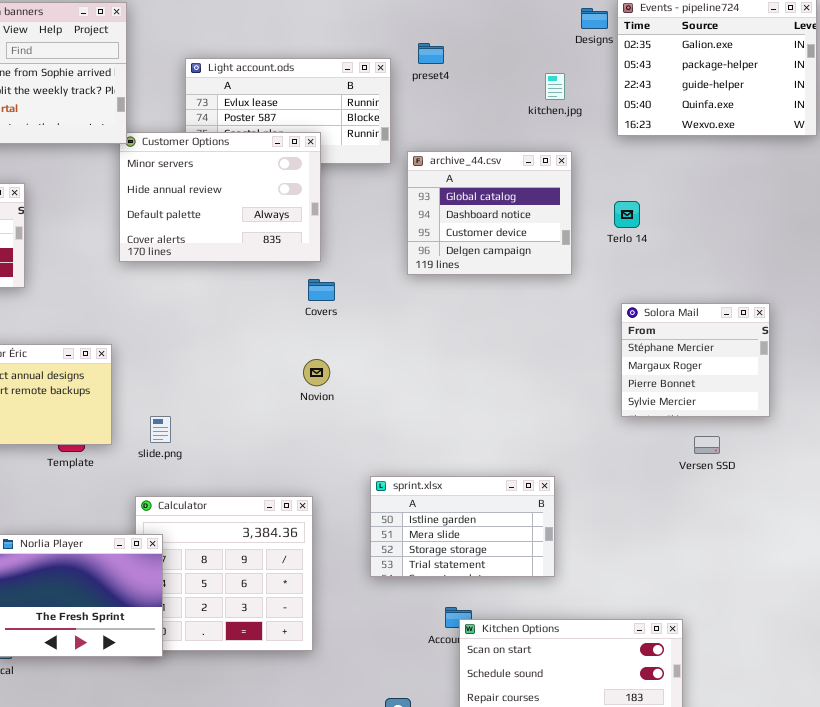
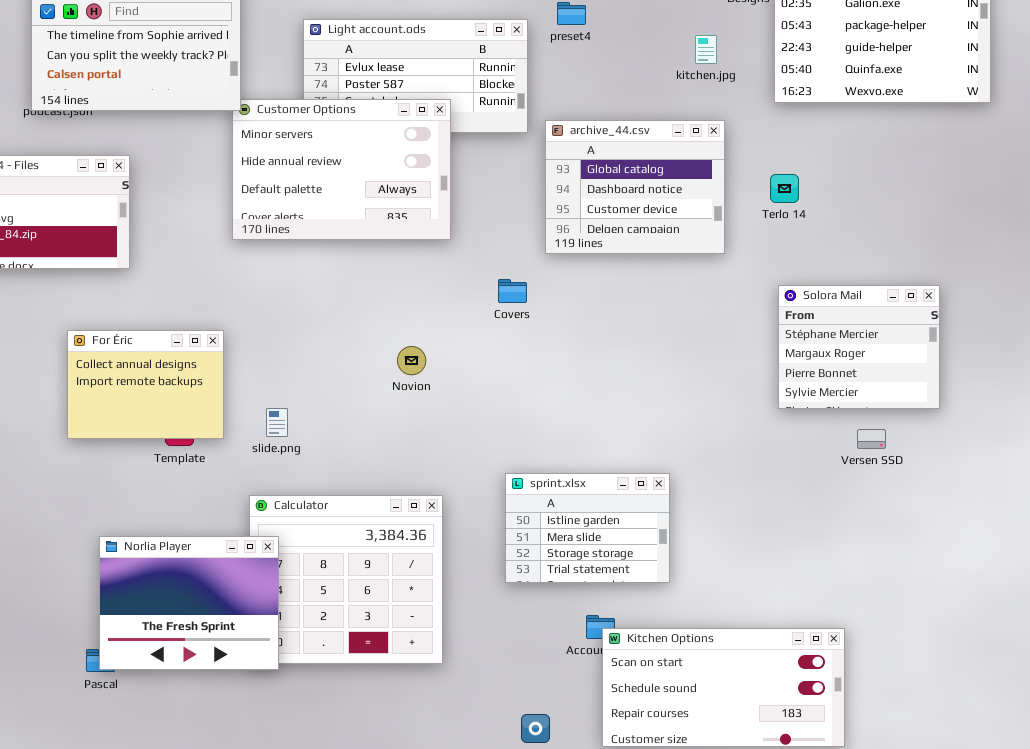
Covers: [308,279,335,301] -> [498,279,527,303], moved
Novion: [303,359,330,386] -> [397,346,426,375], moved
sprint.xlsx: [370,476,555,577] -> [505,473,670,583], resized

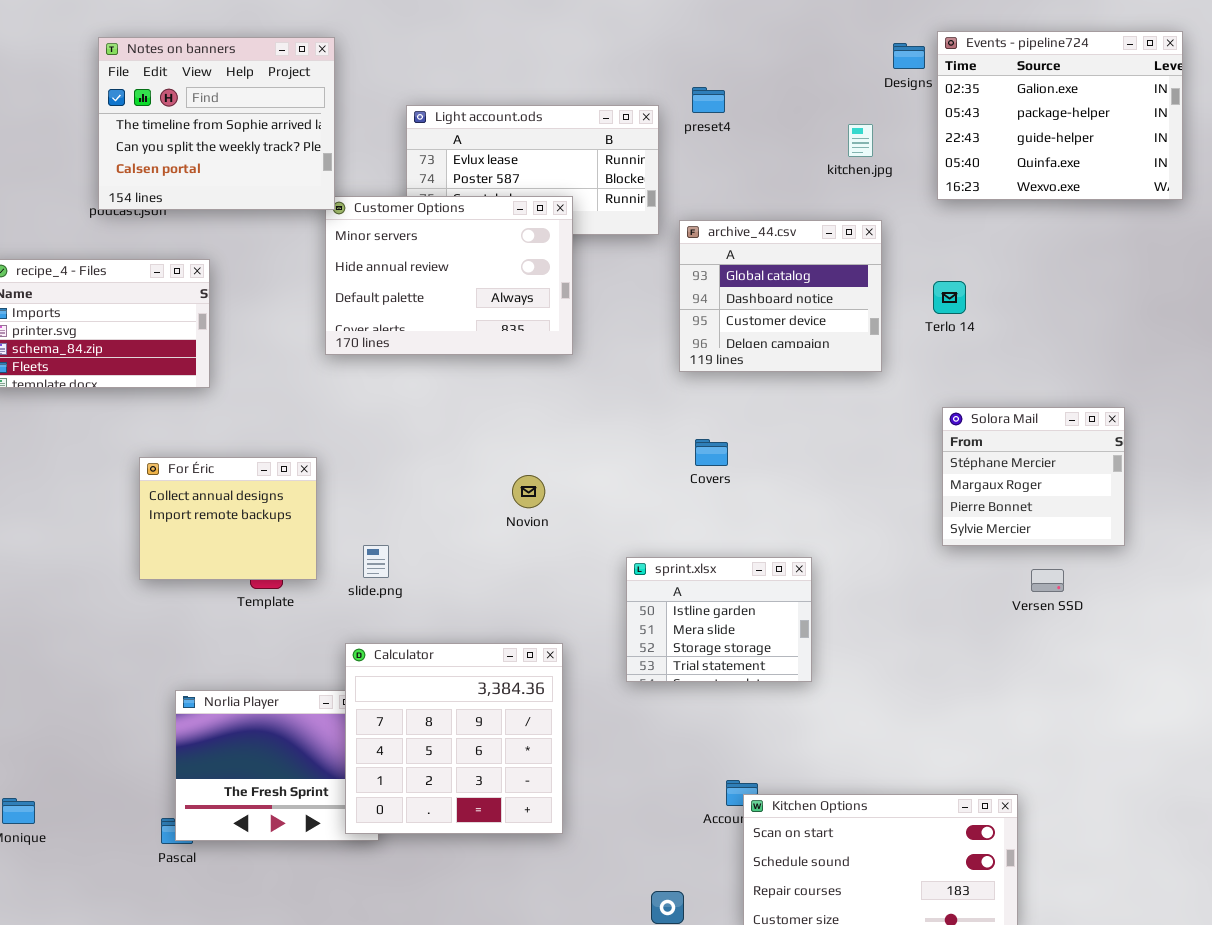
Covers: [498,279,527,303] -> [695,439,728,466], moved
sprint.xlsx: [505,473,670,583] -> [626,557,812,682], moved
Calculator: [249,495,443,664] -> [345,643,563,834], raised

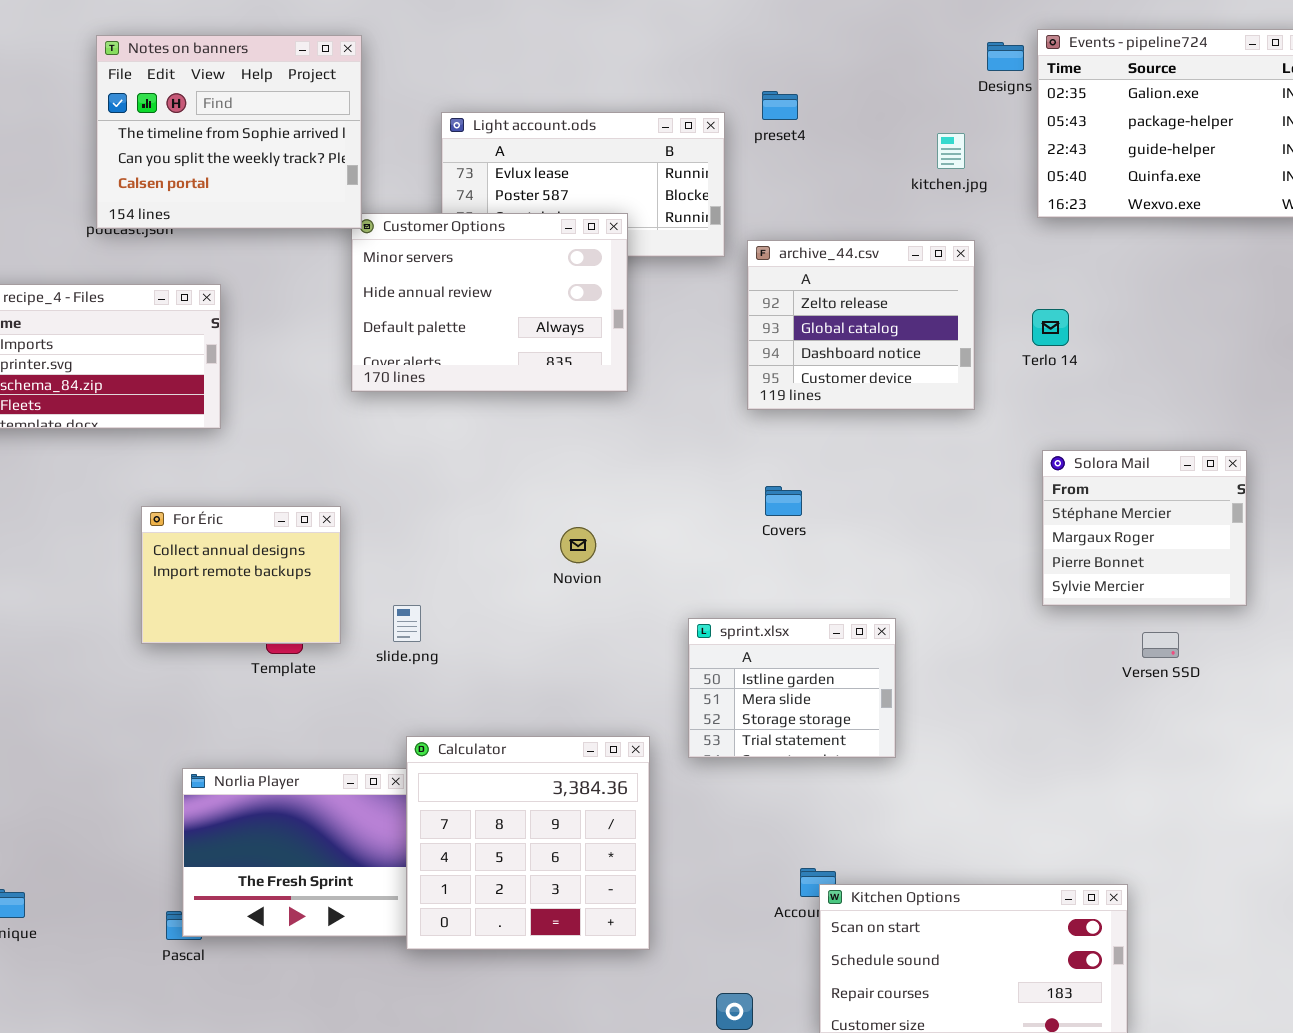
archive_44.csv: [679,220,882,372] -> [747,240,975,410], scrolled up 1 row
Calculator: [345,643,563,834] -> [406,736,650,950], moved

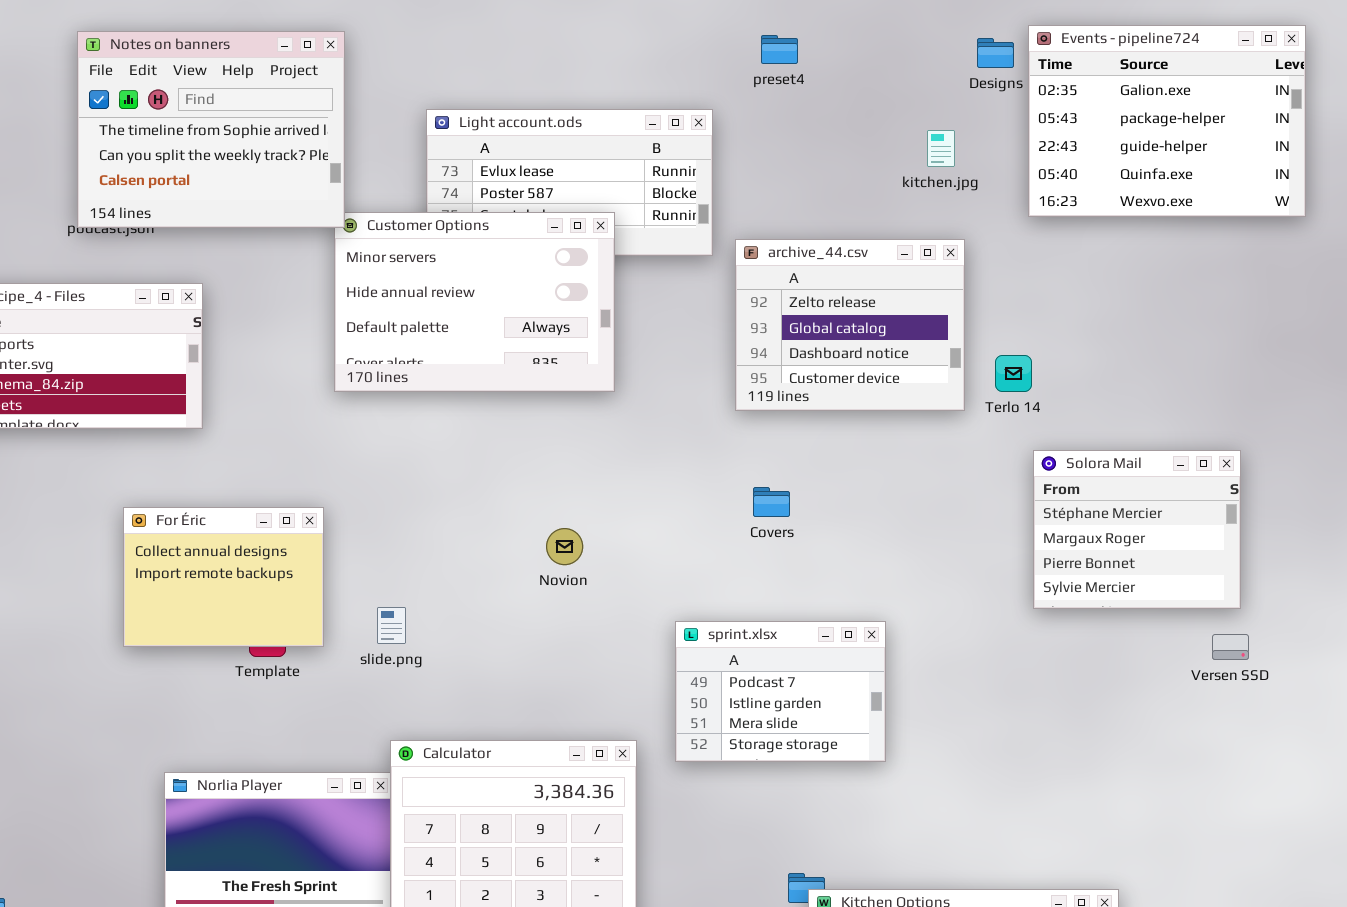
preset4: [762,91,798,120] -> [761,35,798,64], moved
Terlo 14: [1032,309,1069,346] -> [995,355,1032,392], moved
sprint.xlsx: [688,618,896,758] -> [675,621,886,762], scrolled up 1 row
Versen SSD: [1142,632,1179,658] -> [1212,634,1249,660], moved

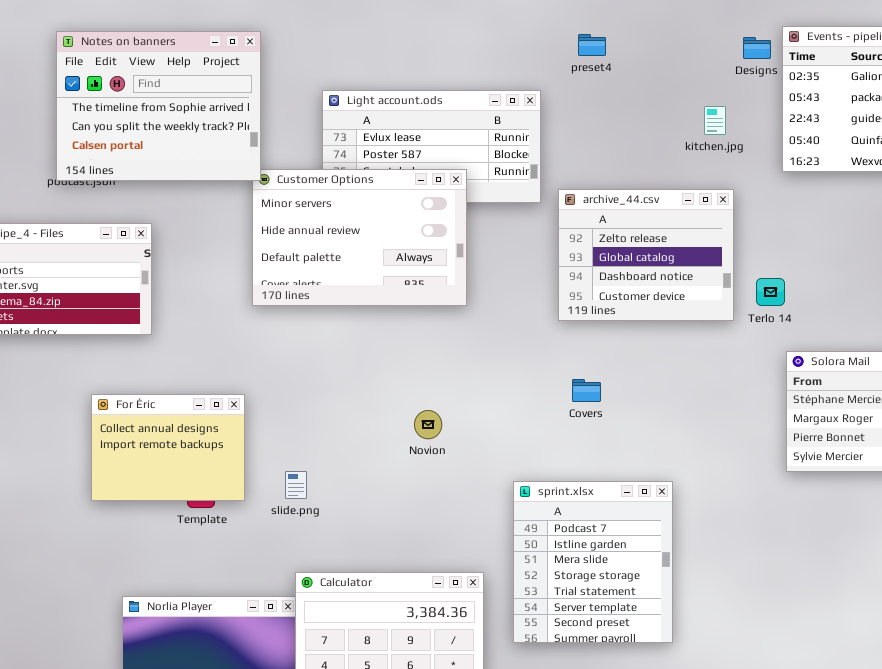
sprint.xlsx: [675,621,886,762] -> [513,481,673,643], resized

